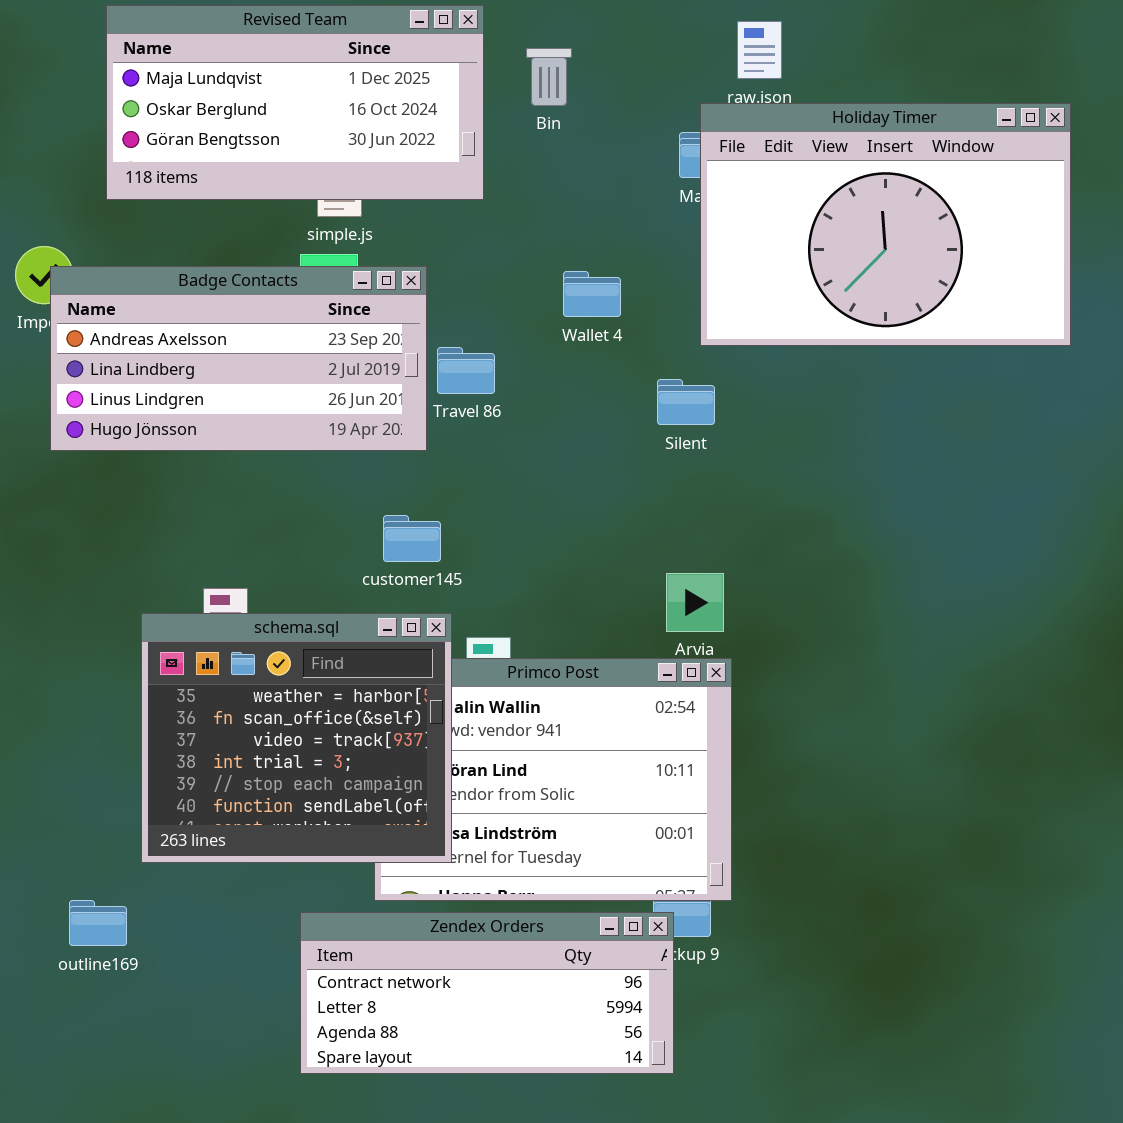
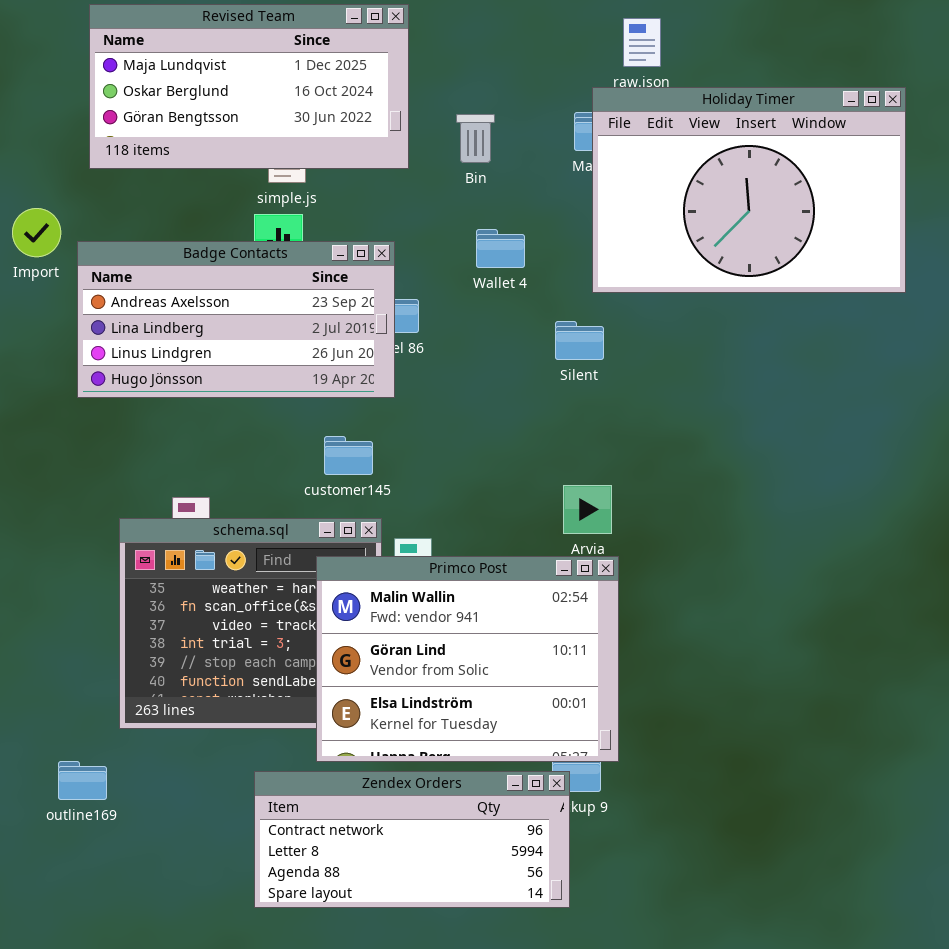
Bin: [526,48,572,106] -> [456,114,495,163], moved
Badge Contacts: [50,266,427,451] -> [77,241,395,398], moved
Primco Post: [374,658,732,901] -> [316,556,619,762], raised

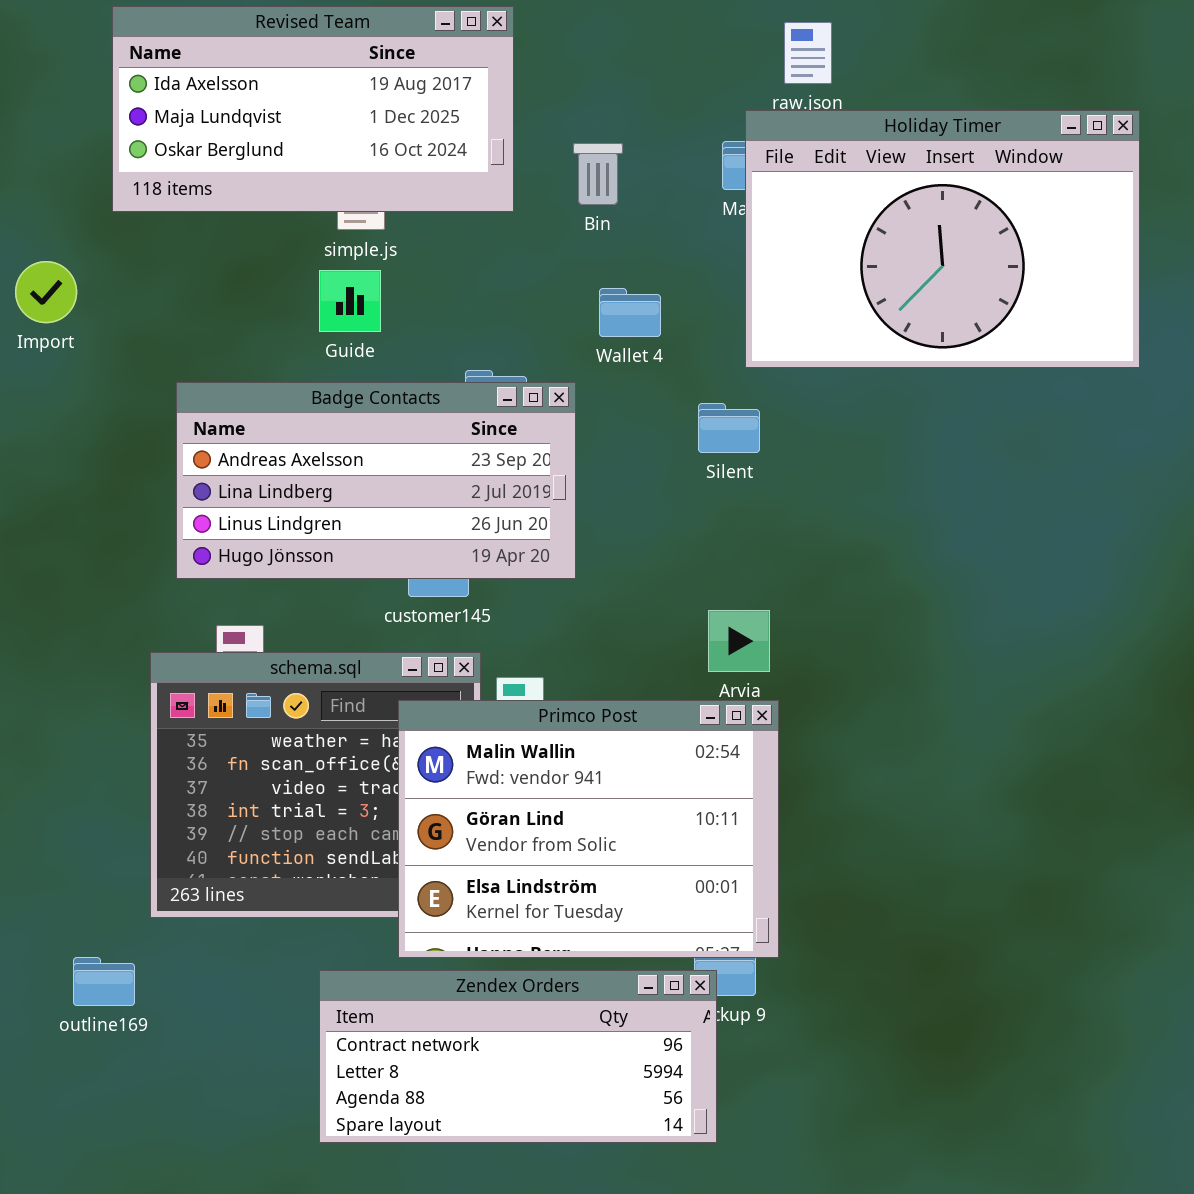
Revised Team: [89,4,409,169] -> [112,6,514,212], scrolled up 1 row
Badge Contacts: [77,241,395,398] -> [176,382,576,579], moved

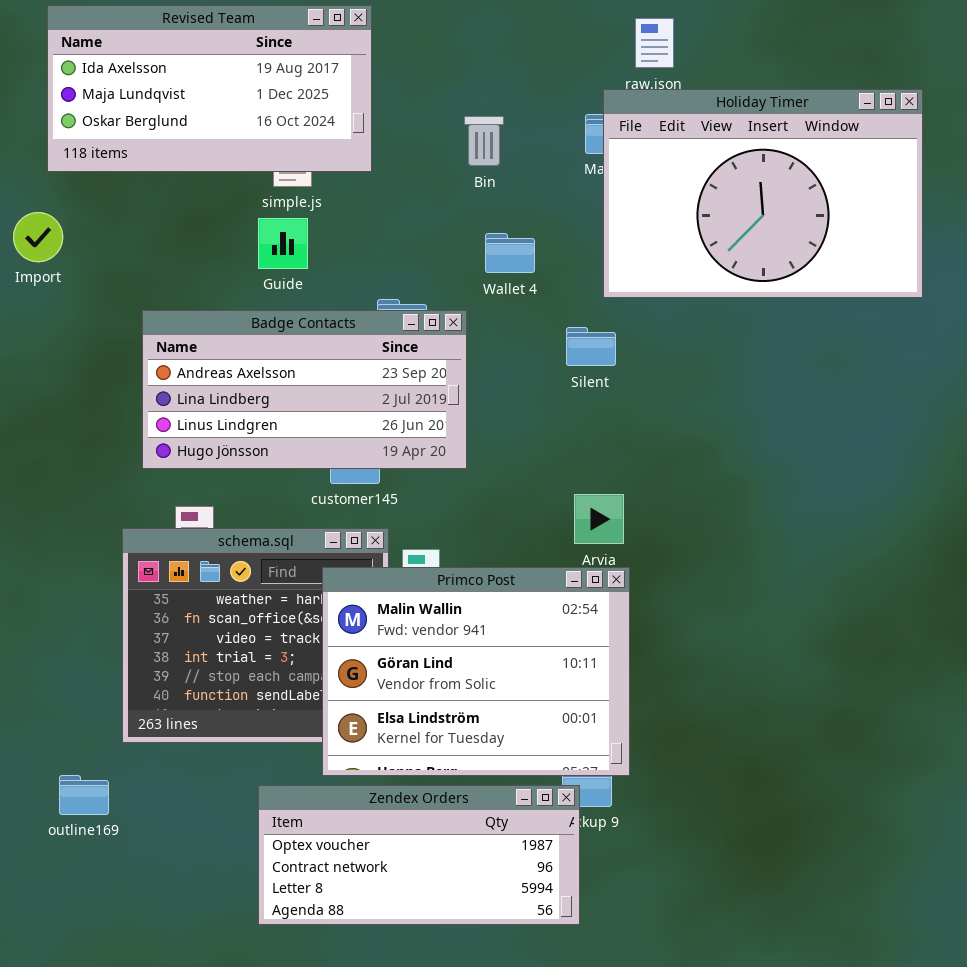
Revised Team: [112,6,514,212] -> [47,5,372,172], moved
Zendex Orders: [319,970,717,1143] -> [258,785,580,925], scrolled up 1 row

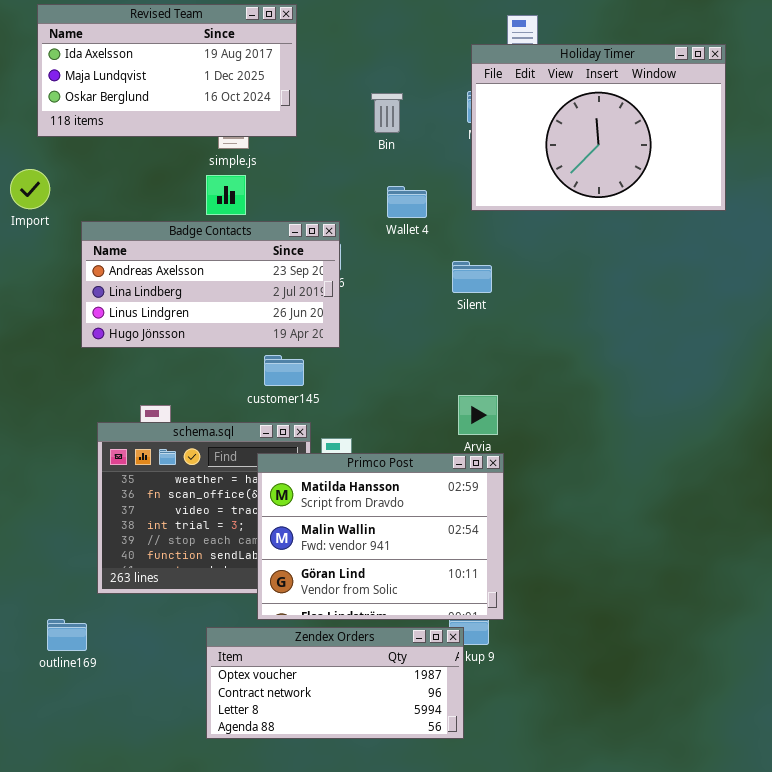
Holiday Timer: [603,89,923,298] -> [471,44,726,211], moved
Badge Contacts: [142,310,467,469] -> [81,221,340,348], moved
Primco Post: [322,567,630,776] -> [257,453,504,620], scrolled up 1 row

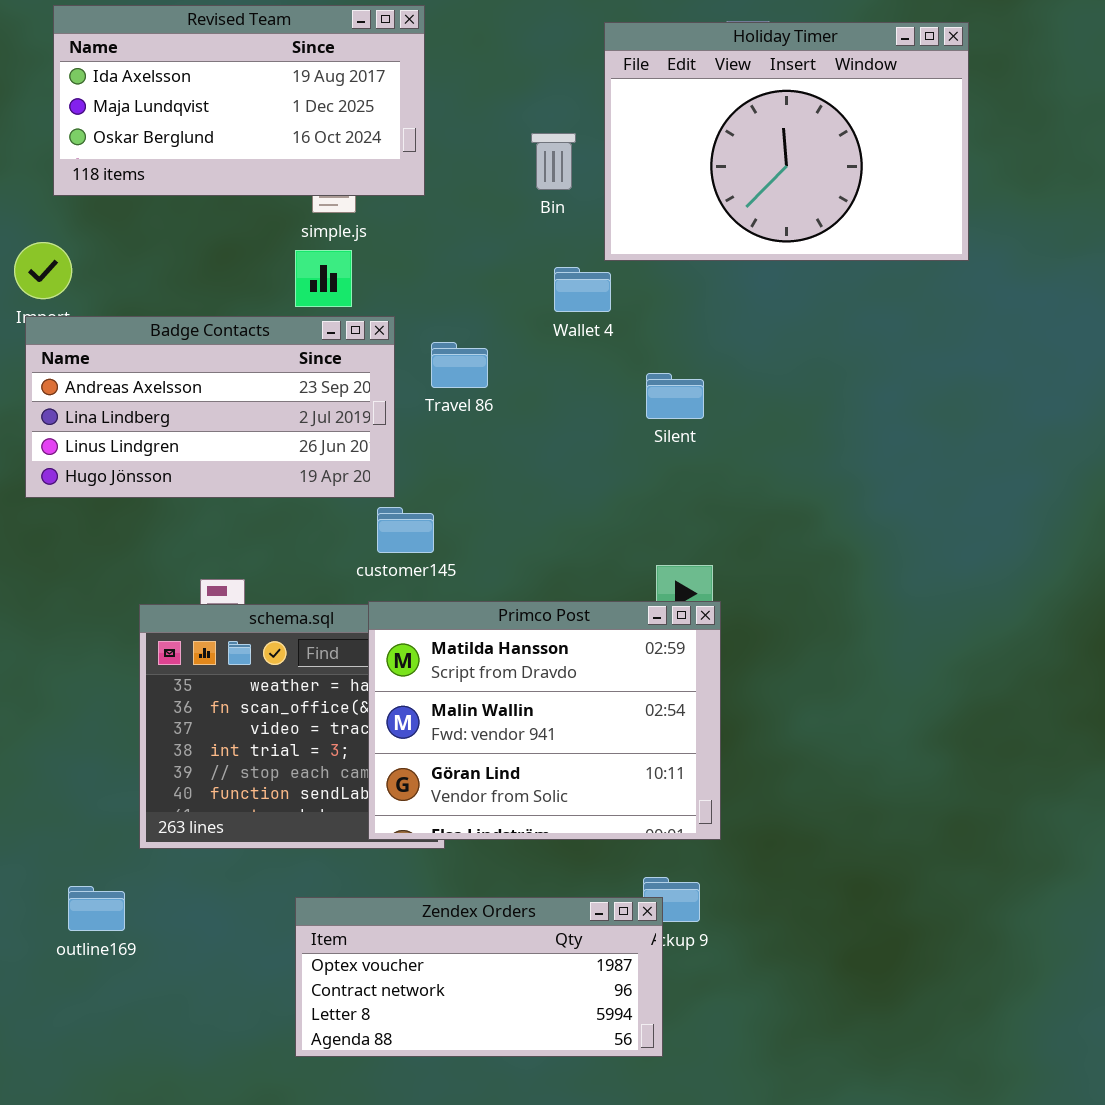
Holiday Timer: [471,44,726,211] -> [604,22,969,261], moved
Badge Contacts: [81,221,340,348] -> [25,316,395,498], moved
Primco Post: [257,453,504,620] -> [368,601,721,840], moved

